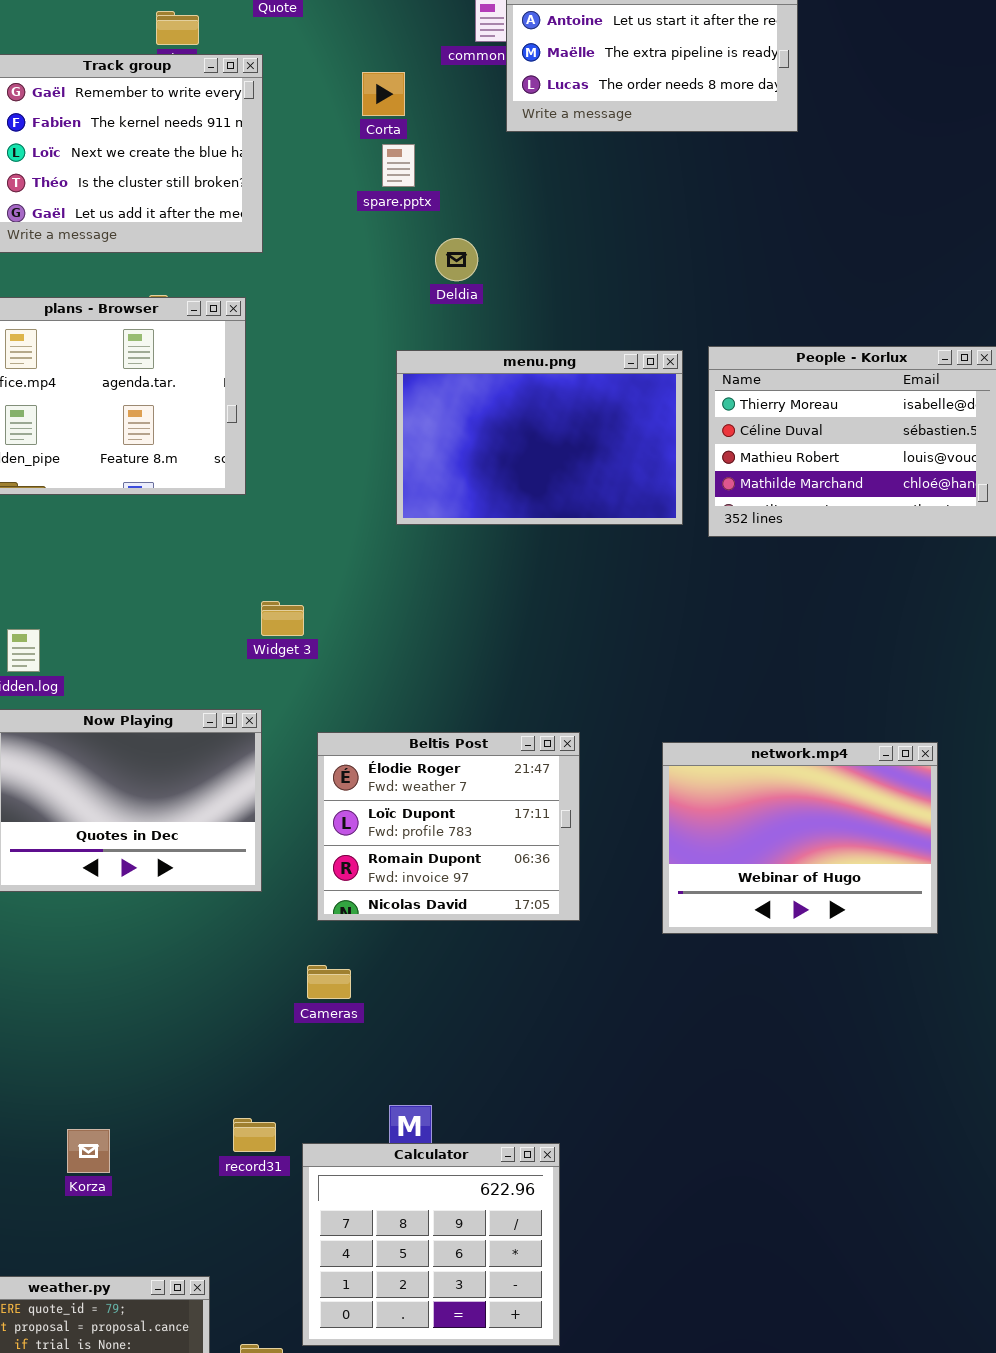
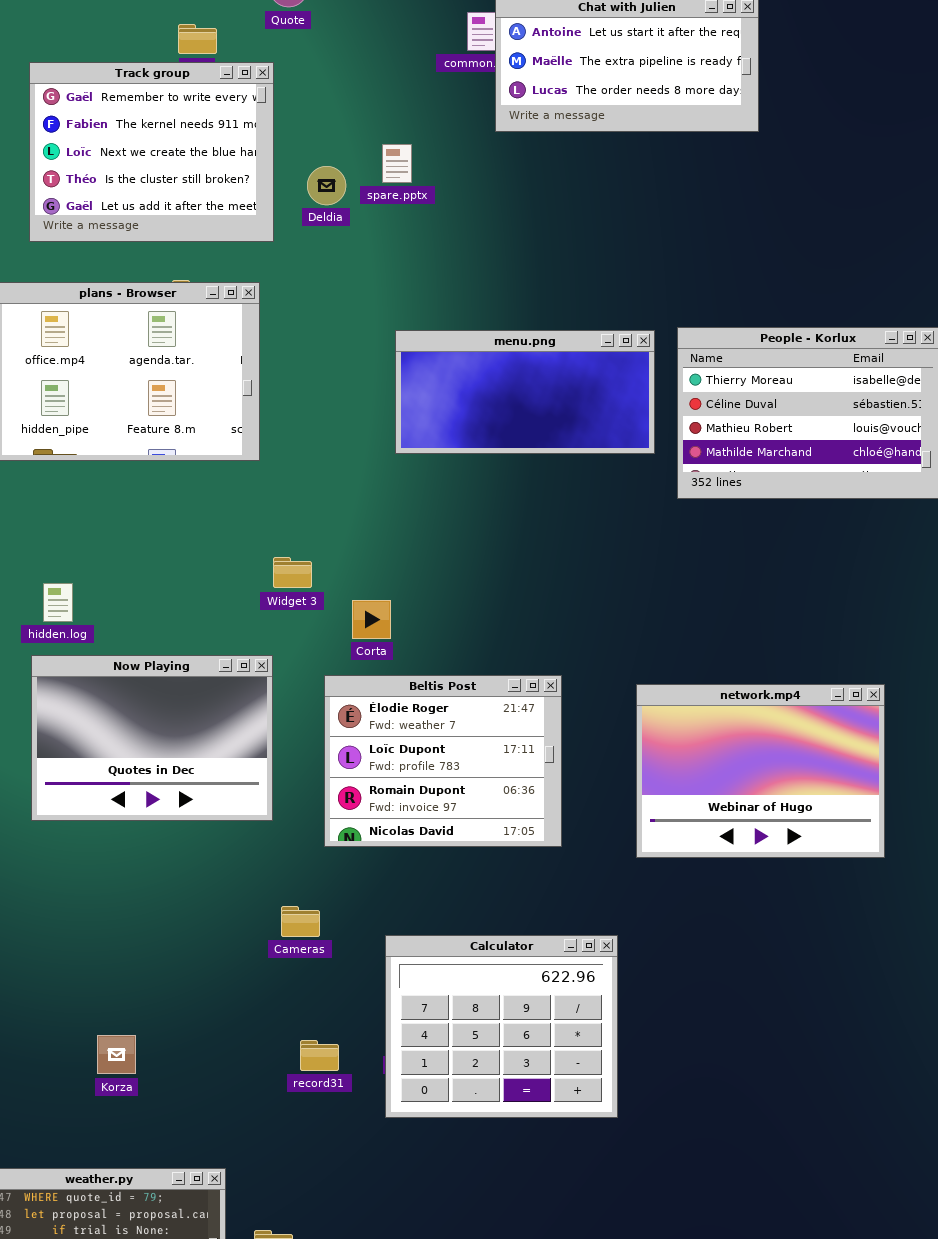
Corta: [362,72,405,116] -> [352,600,391,639], moved
Deldia: [435,238,478,281] -> [307,166,346,205], moved
menu.png: [396,350,683,525] -> [395,330,655,454], resized
Cameras: [307,965,351,999] -> [281,906,320,937], moved
record31: [233,1118,276,1152] -> [300,1040,339,1071], moved
Calculator: [302,1143,560,1346] -> [385,935,618,1118], moved

